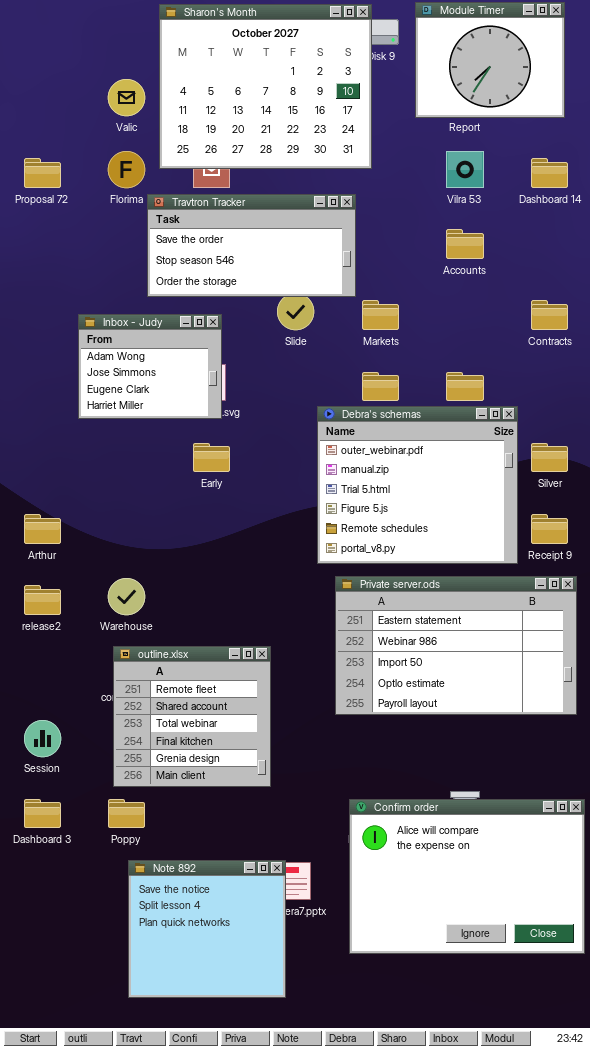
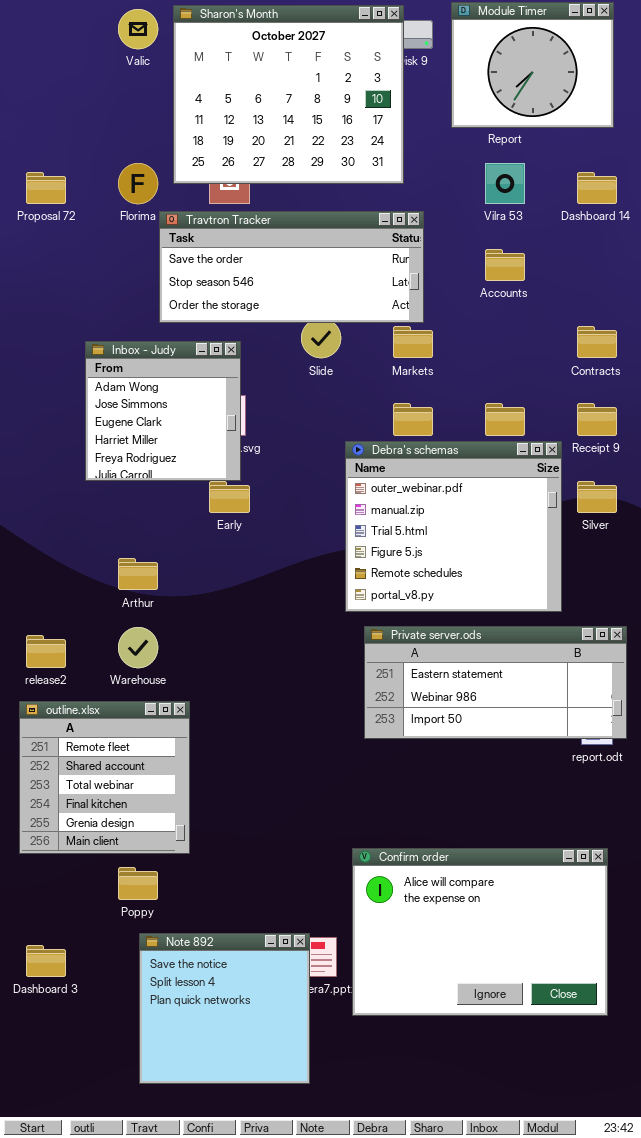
Valic: [108,79,145,116] -> [118,9,158,49], moved
Travtron Tracker: [147,194,356,297] -> [159,211,424,323], resized
Inbox - Judy: [78,314,222,419] -> [85,341,241,481], resized
Arthur: [24,514,61,544] -> [118,558,158,590], moved
Receipt 9: [531,514,568,544] -> [577,403,617,436], moved
Private server.ods: [335,576,577,715] -> [364,626,627,739], resized
outline.xlsx: [113,646,271,787] -> [19,701,190,854], moved
Dashboard 3: [24,799,61,828] -> [26,945,66,977], moved
Confirm order: [349,799,585,954] -> [352,848,608,1016], moved

